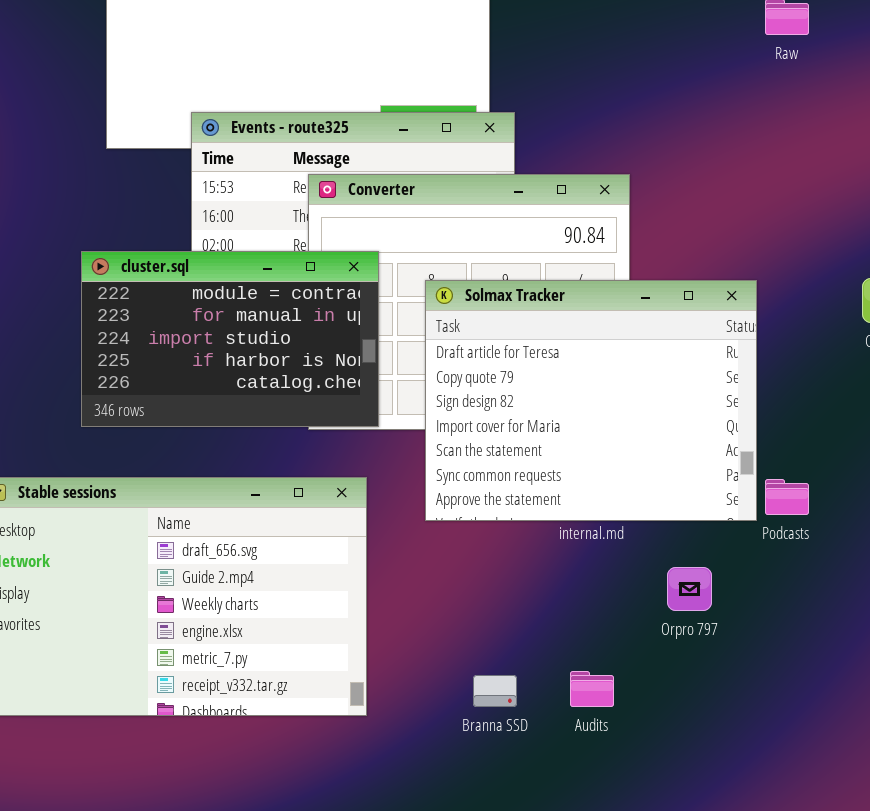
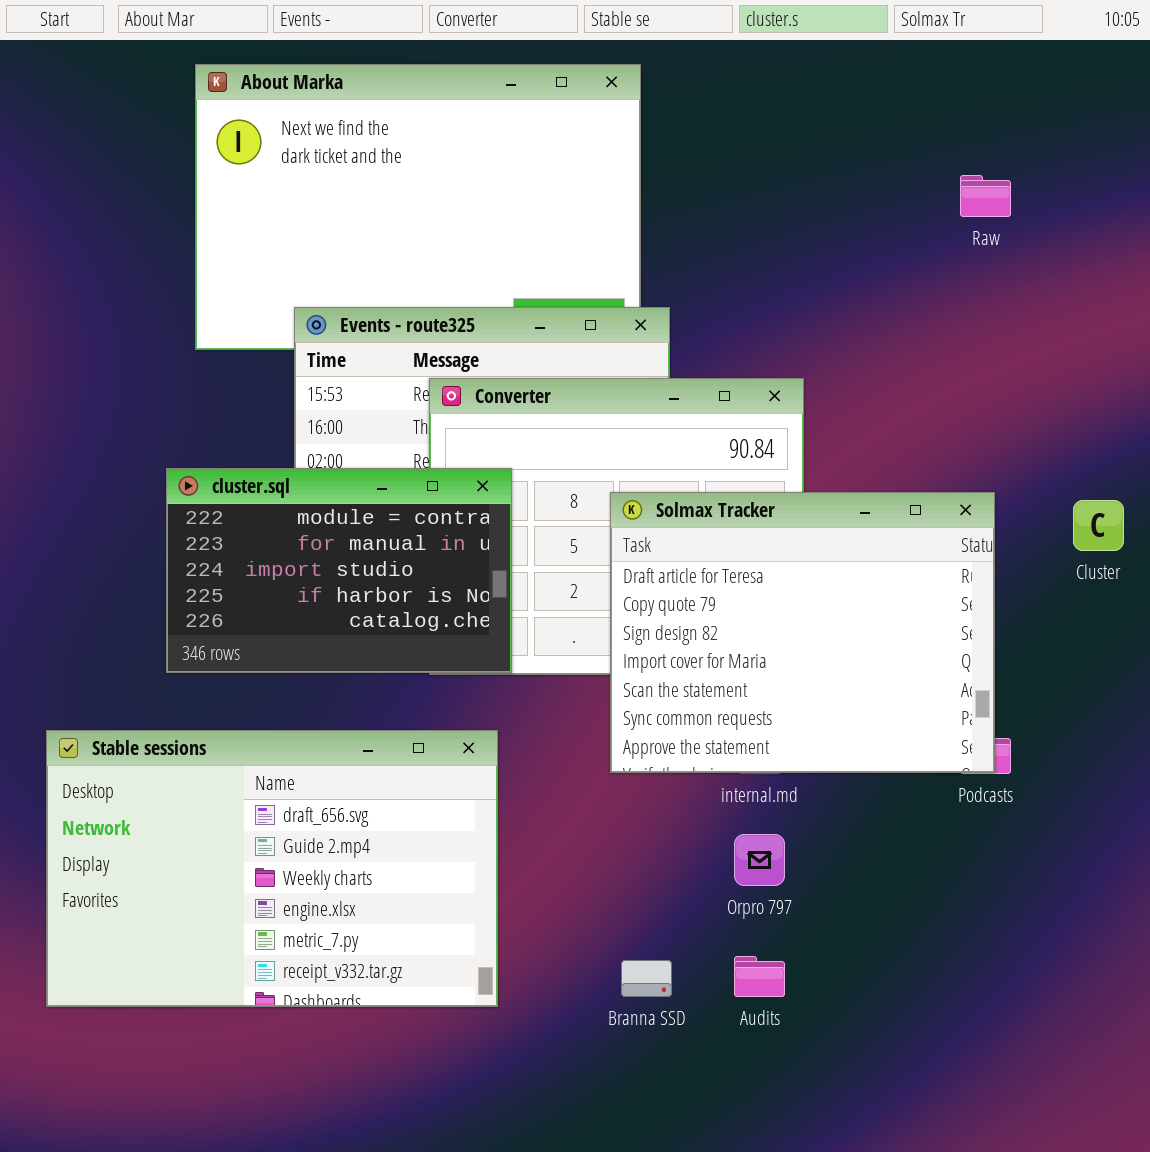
Solmax Tracker: [425,280,757,521] -> [610,492,995,773], moved
Orpro 797: [667,567,712,611] -> [734,834,785,886], moved

